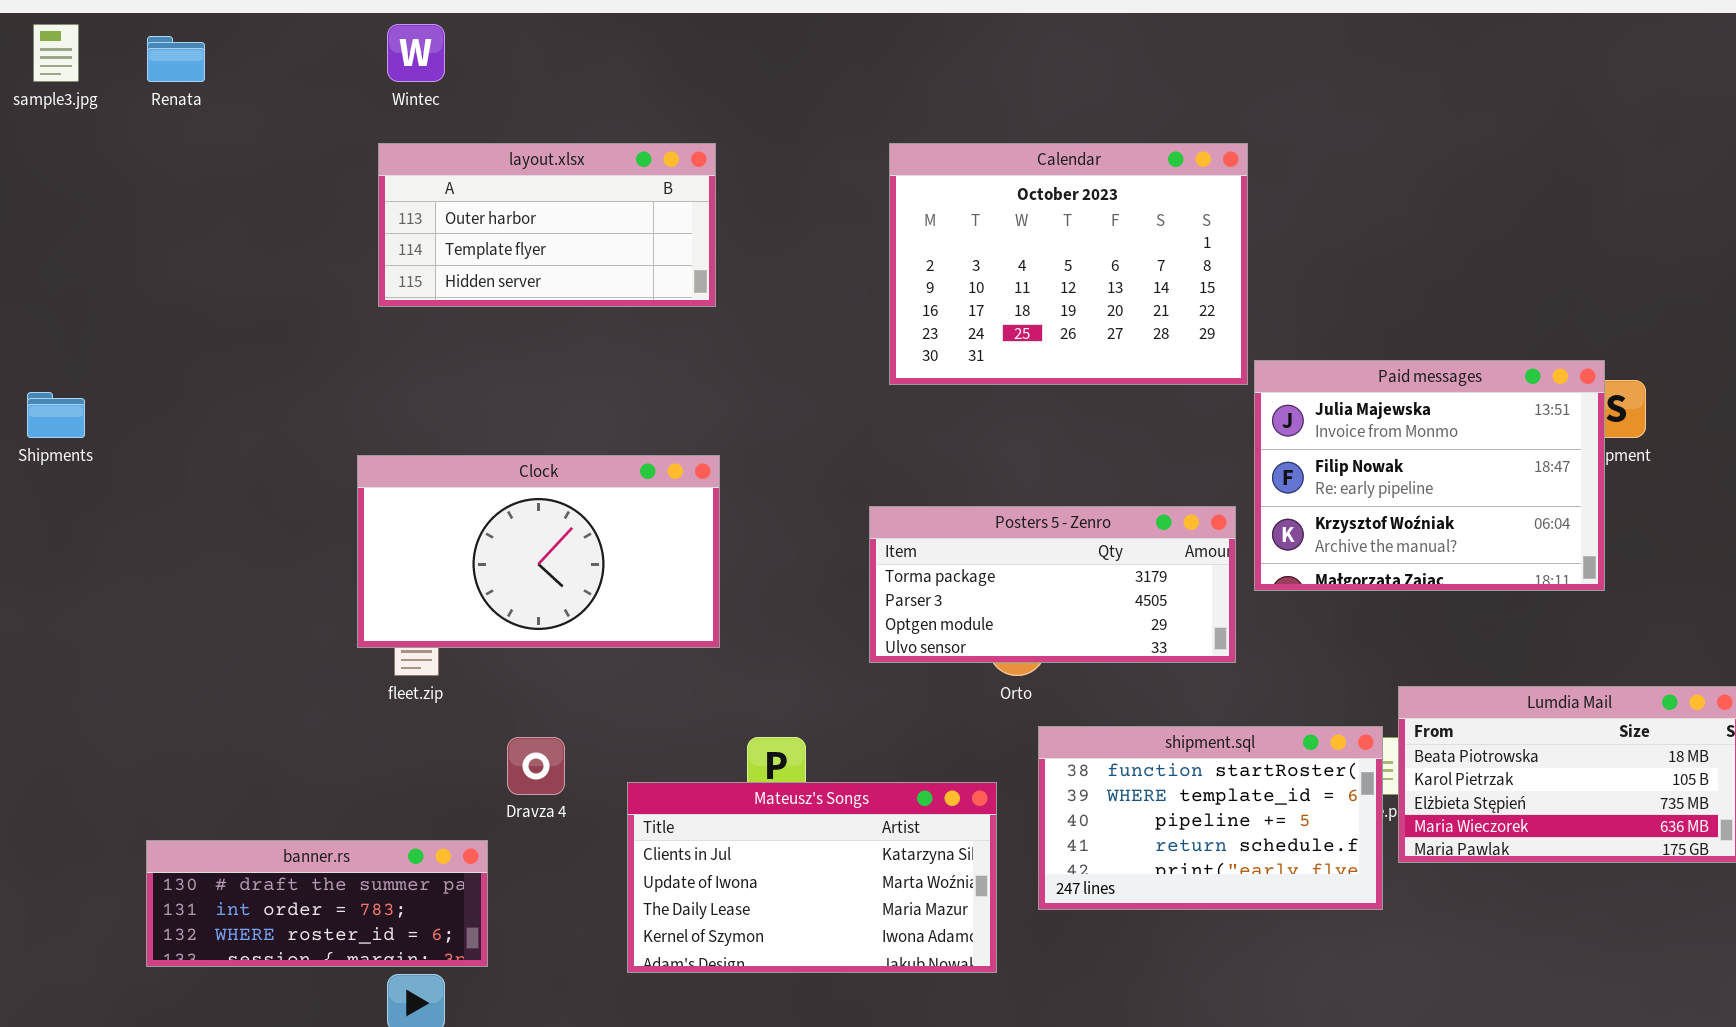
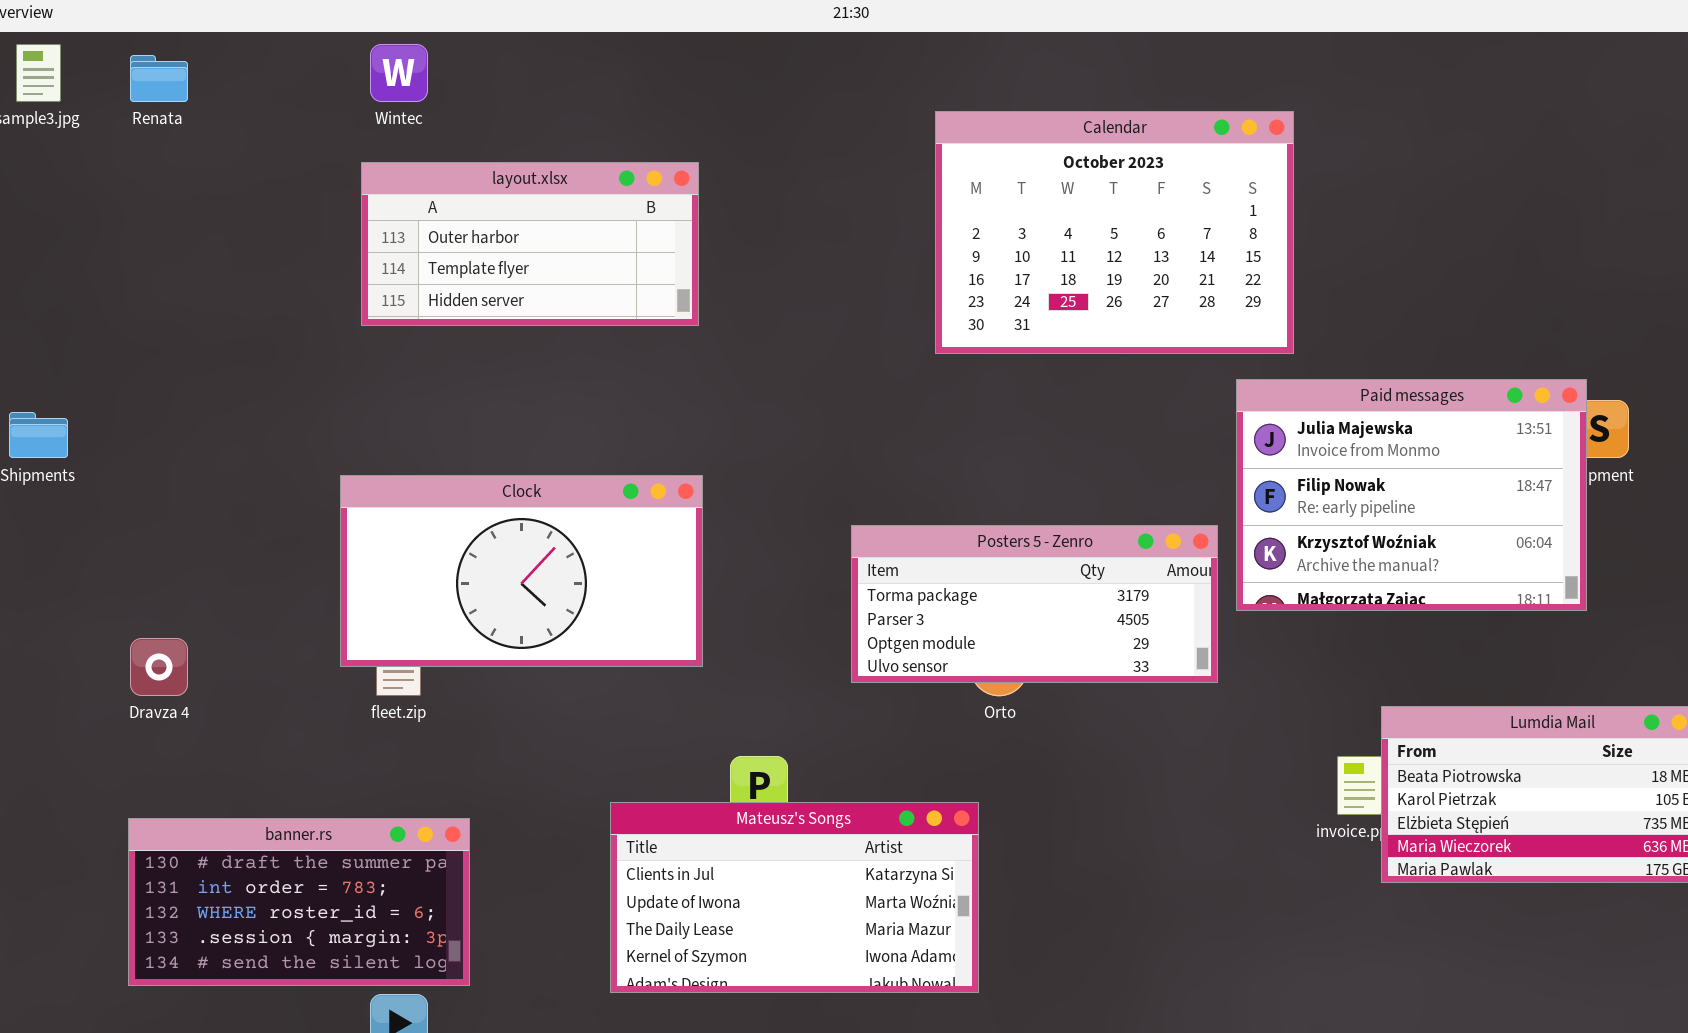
Calendar: [889,143,1248,385] -> [935,111,1294,354], moved
shipment.sql: [1038,726,1383,910] -> none, closed
Dravza 4: [507,737,565,795] -> [130,638,188,696], moved
banner.rs: [146,840,488,967] -> [128,818,470,986], resized

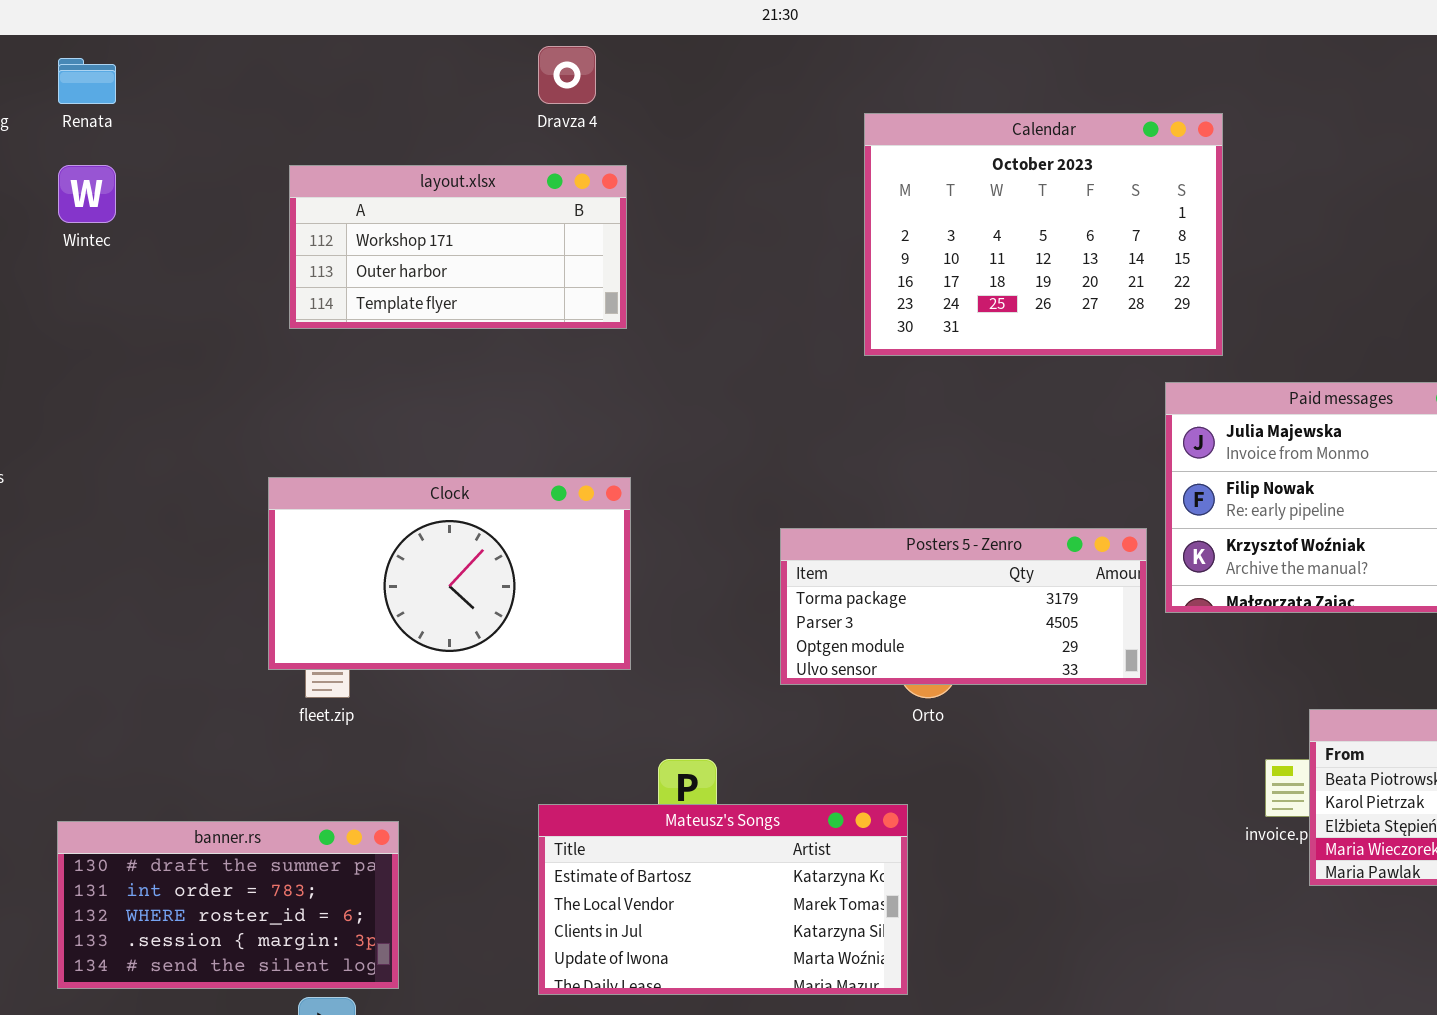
Wintec: [370,44,428,102] -> [58,165,116,223], moved
layout.xlsx: [361,162,699,326] -> [289,165,627,329], scrolled up 1 row
Dravza 4: [130,638,188,696] -> [538,46,596,104], moved
Mateusz's Songs: [610,802,979,993] -> [538,804,908,995], scrolled up 2 rows

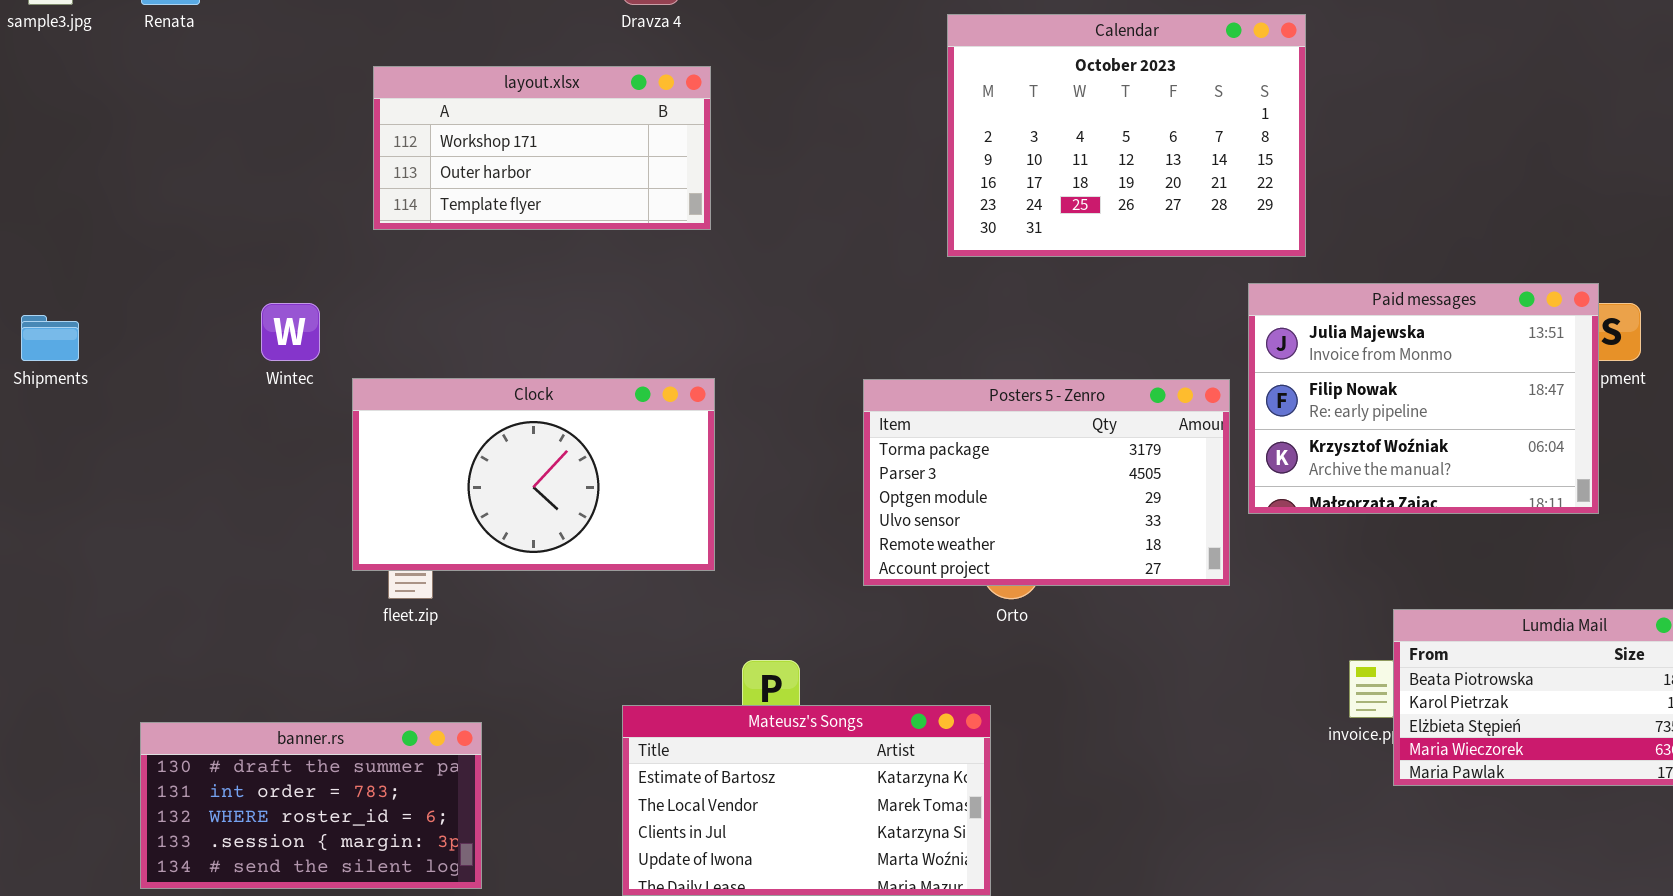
Wintec: [58,165,116,223] -> [261,303,320,361], moved
Posters 5 - Zenro: [780,528,1147,685] -> [863,379,1230,586], resized

